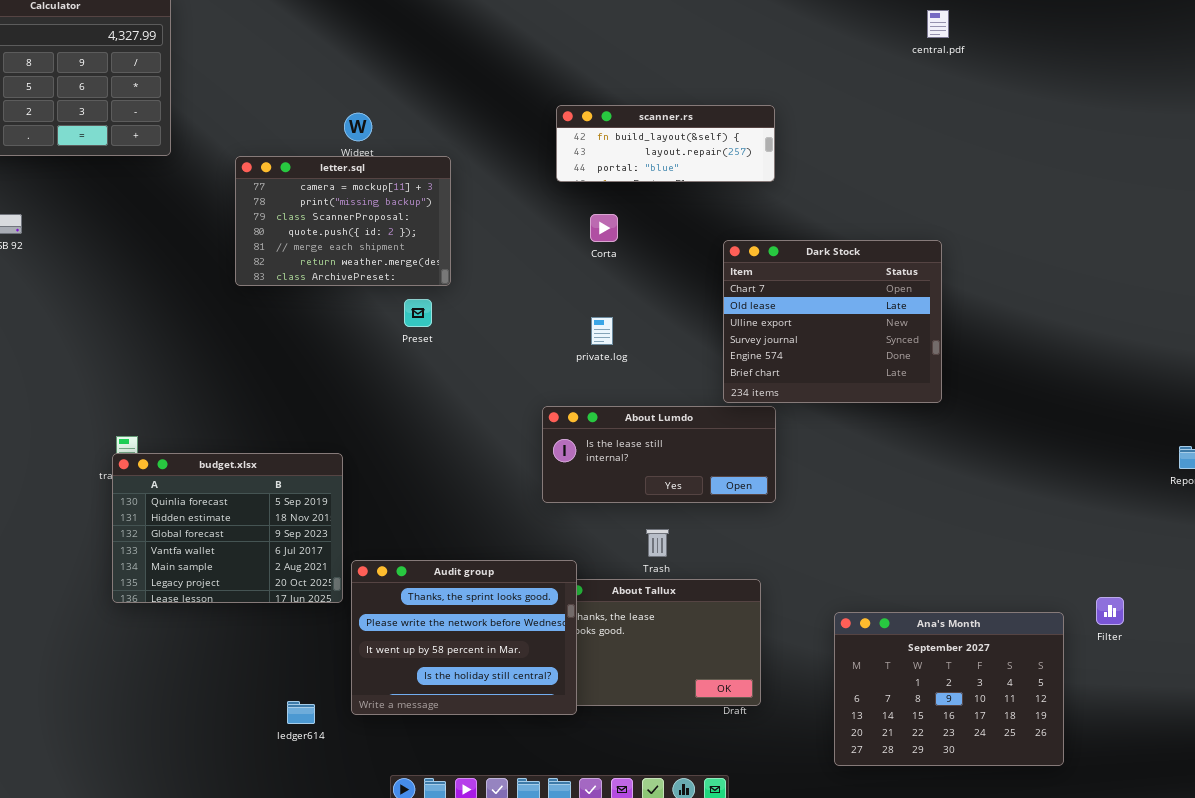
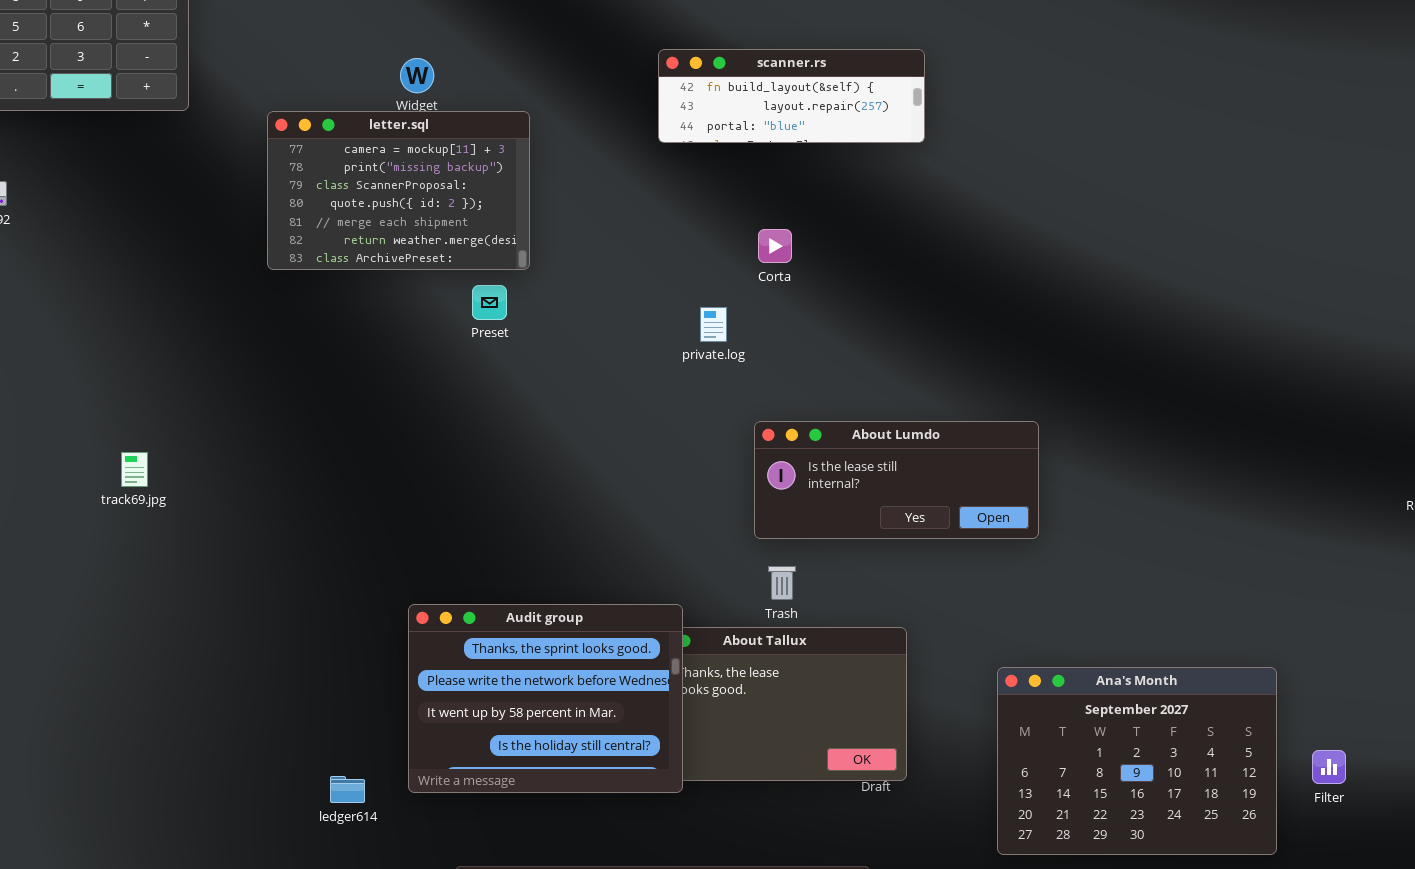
Corta: [590,214,618,242] -> [758,229,792,263], moved
Dark Stock: [723,240,942,403] -> none, closed
About Lumdo: [542,406,776,503] -> [754,421,1039,539], moved
budget.xlsx: [112,453,343,603] -> none, closed
Filter: [1096,597,1124,625] -> [1312,750,1346,784], moved

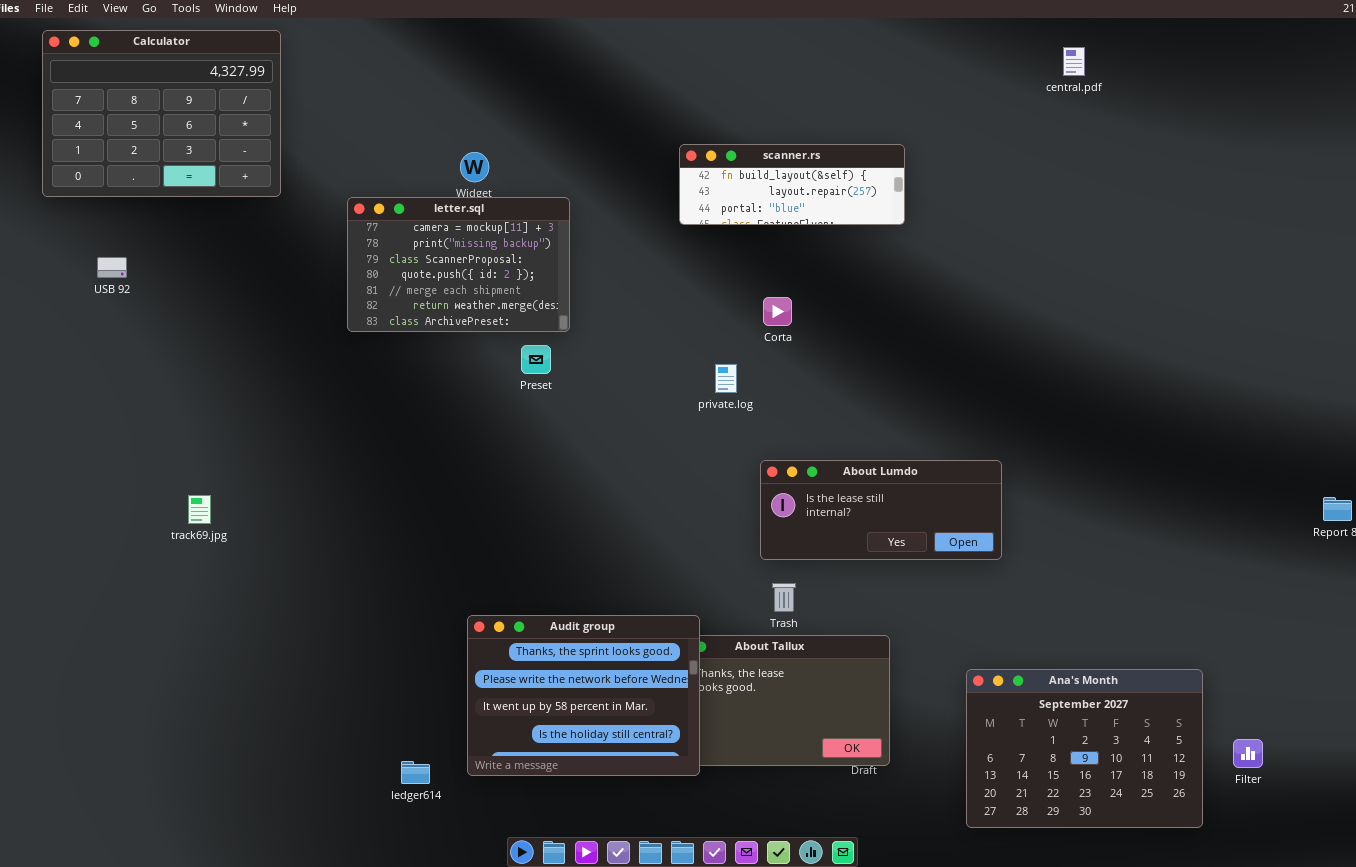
track69.jpg: [121,452,148,487] -> [188,495,211,524], moved

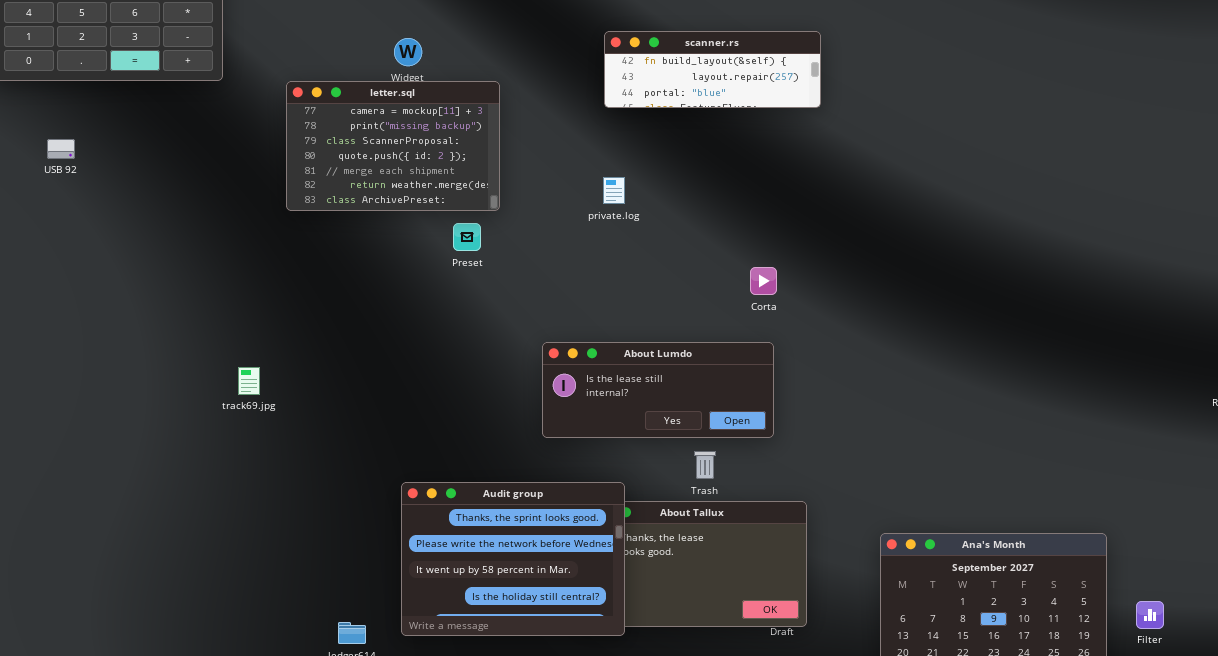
Corta: [763,297,792,326] -> [750,267,777,295], moved
private.log: [715,364,737,393] -> [603,177,625,204], moved
About Lumdo: [760,460,1002,560] -> [542,342,774,438], moved
track69.jpg: [188,495,211,524] -> [238,367,260,395], moved

